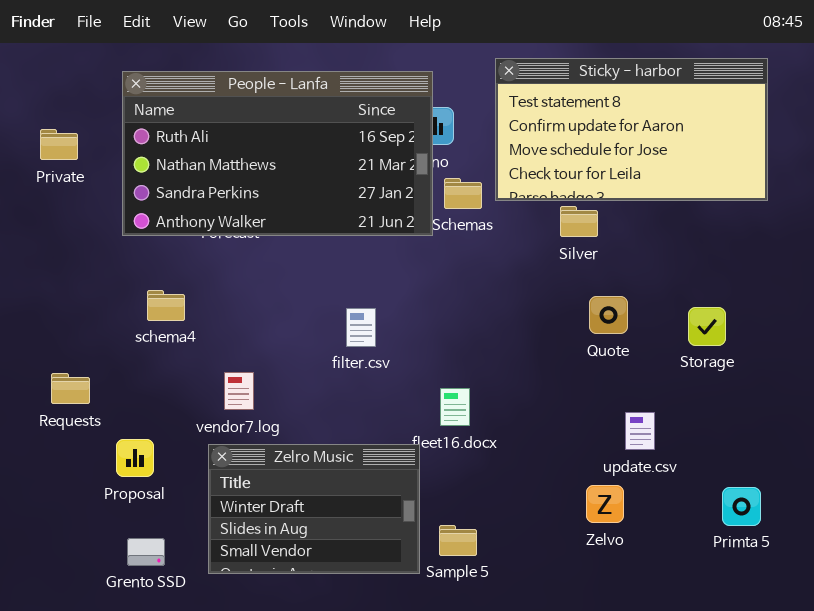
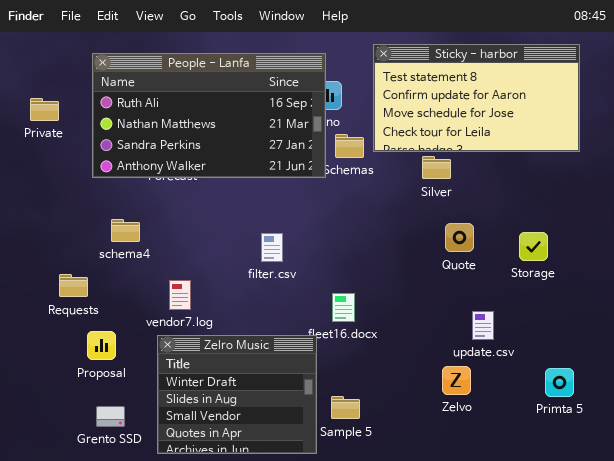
Requests: [51,373,90,404] -> [59,274,88,297], moved
Zelro Music: [208,444,420,574] -> [157,335,317,454], resized

